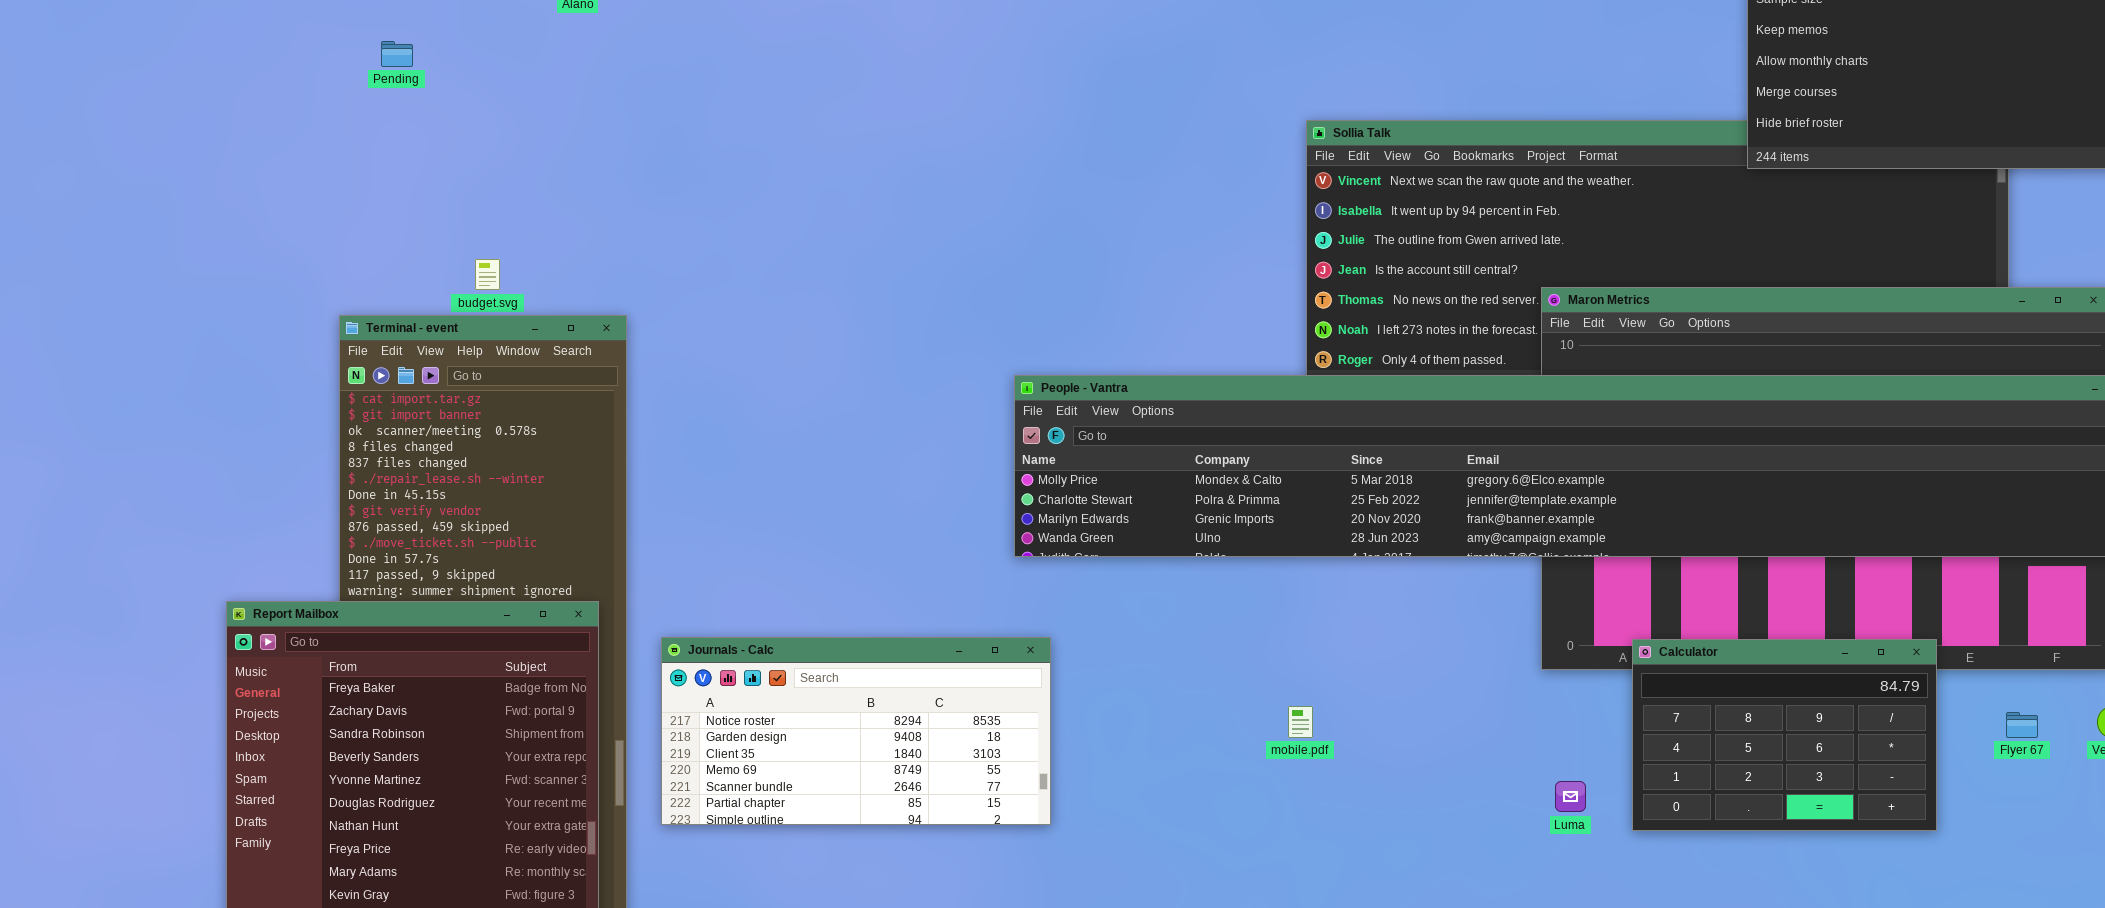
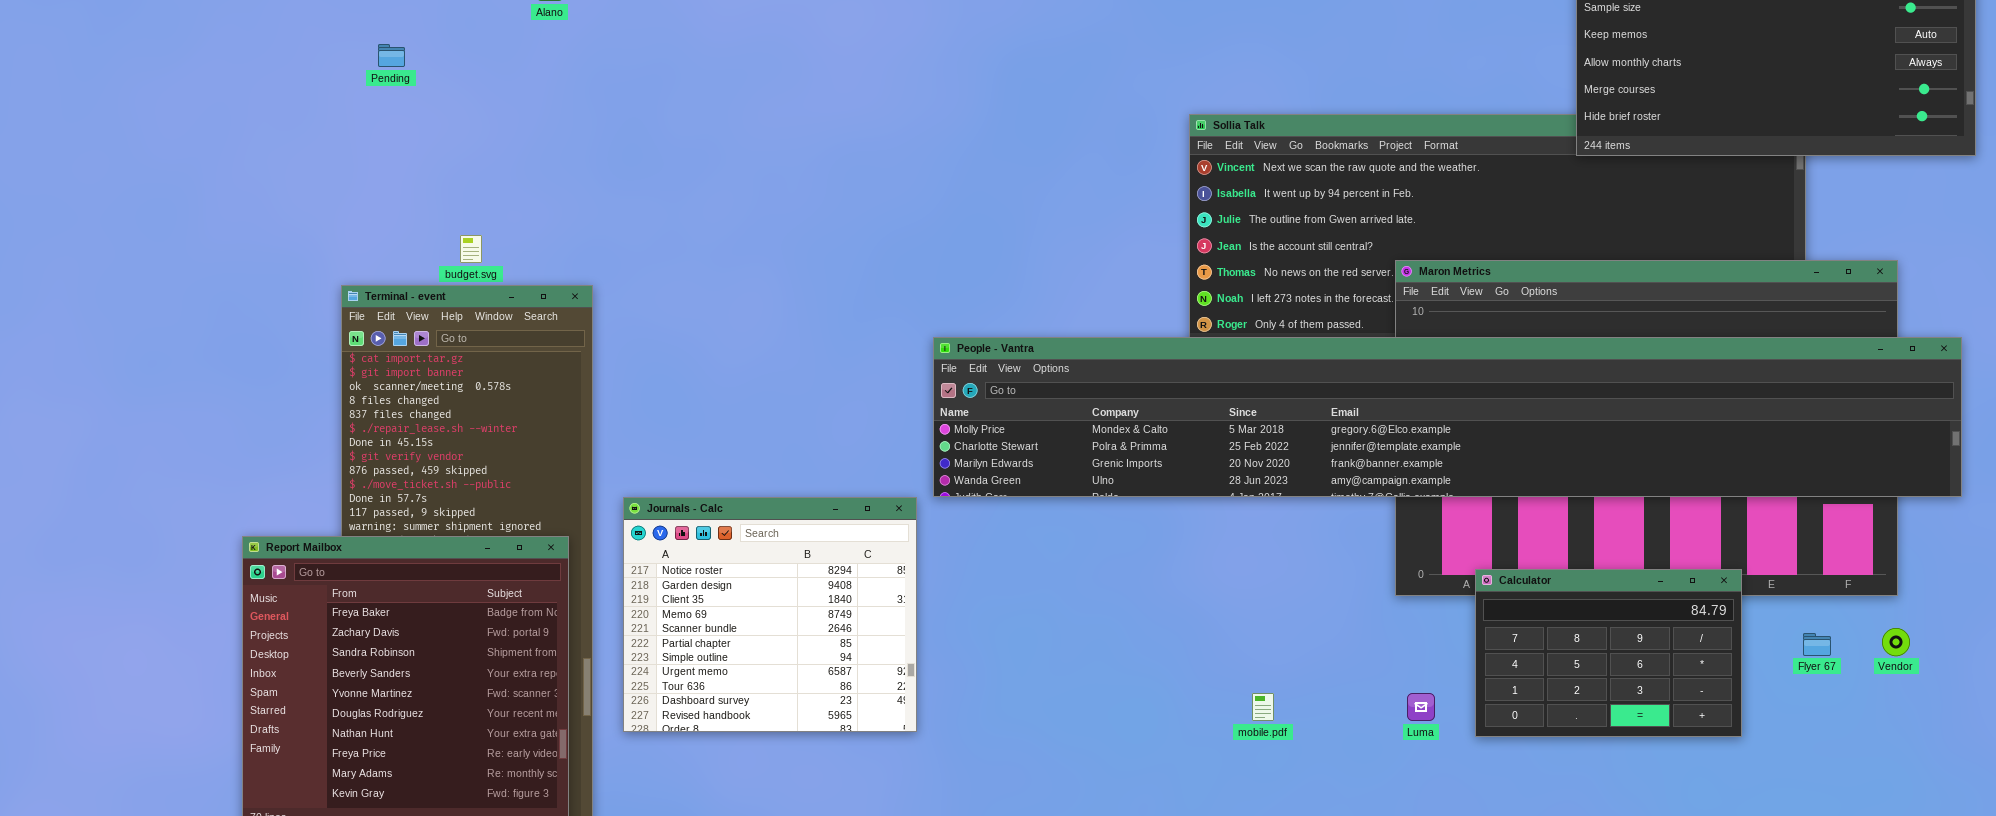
Journals - Calc: [661,637,1051,825] -> [623,497,917,732], resized
mobile.pdf: [1288,706,1313,738] -> [1252,693,1274,721], moved

